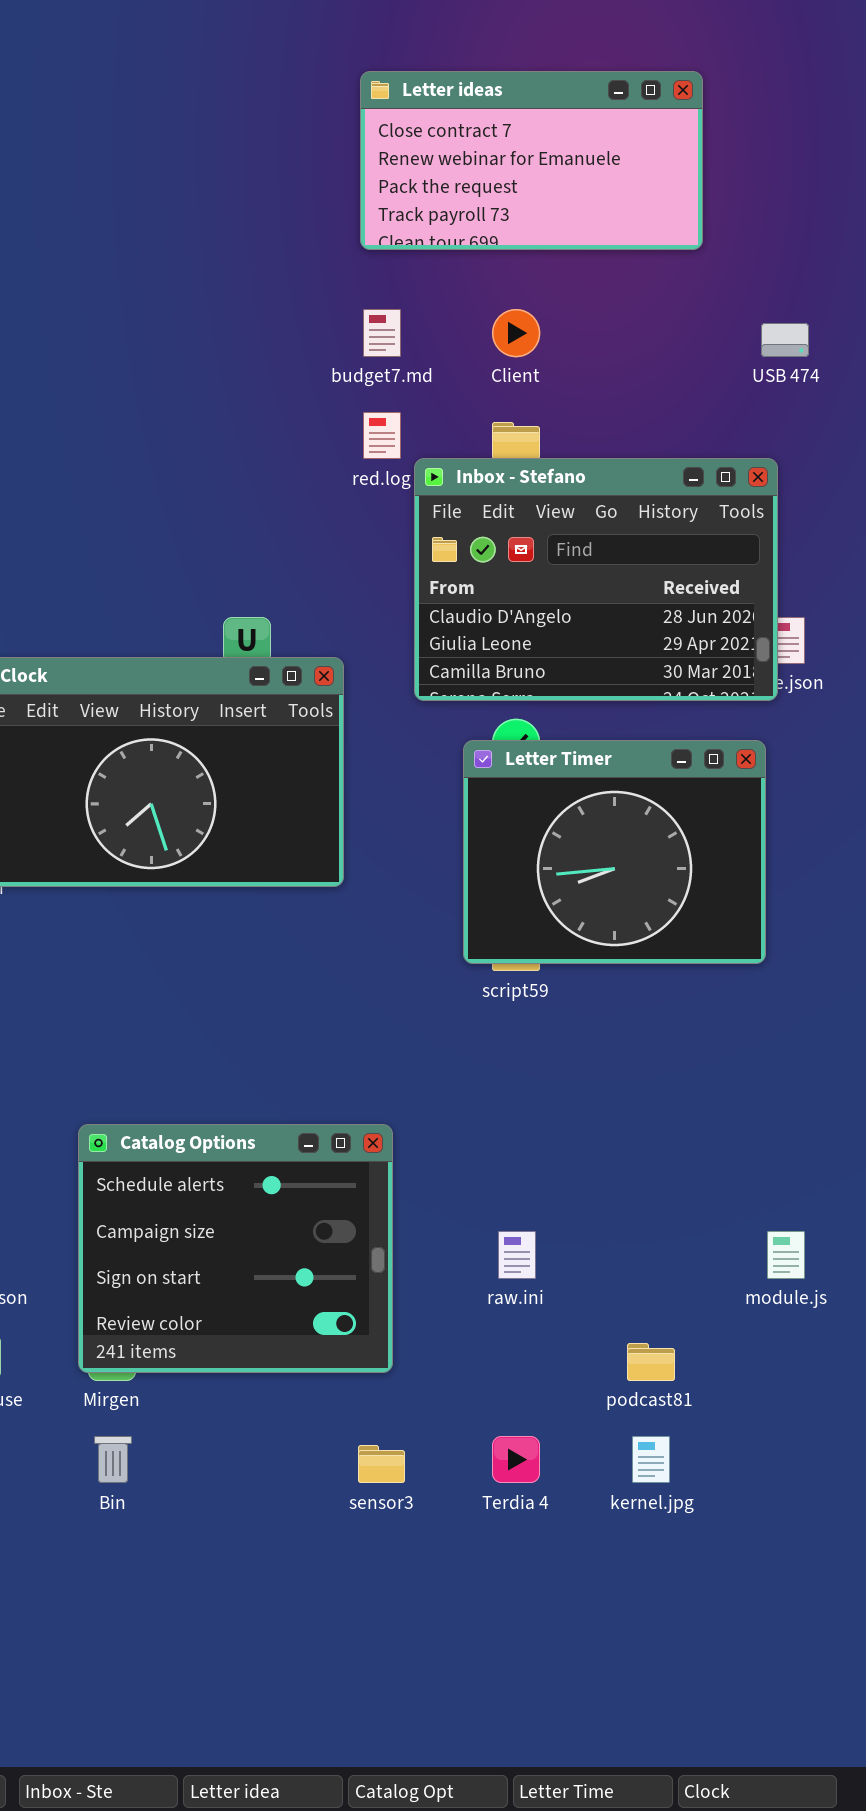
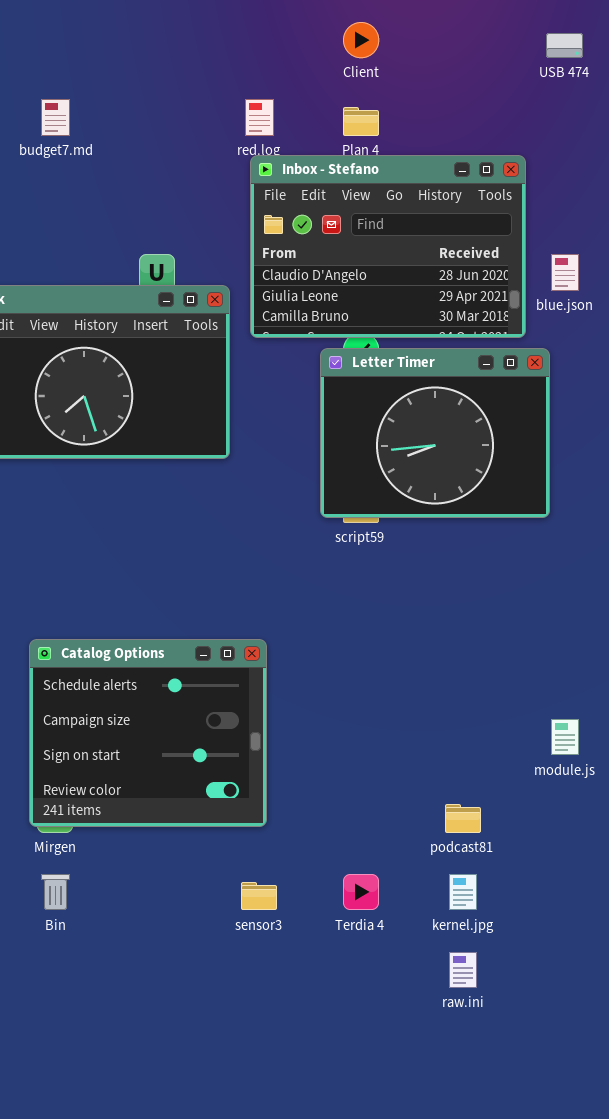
budget7.md: [363,309,401,357] -> [41,99,70,136], moved
Inbox - Stefano: [414,458,778,701] -> [250,155,526,338], moved
raw.ini: [498,1231,536,1279] -> [449,952,477,988], moved

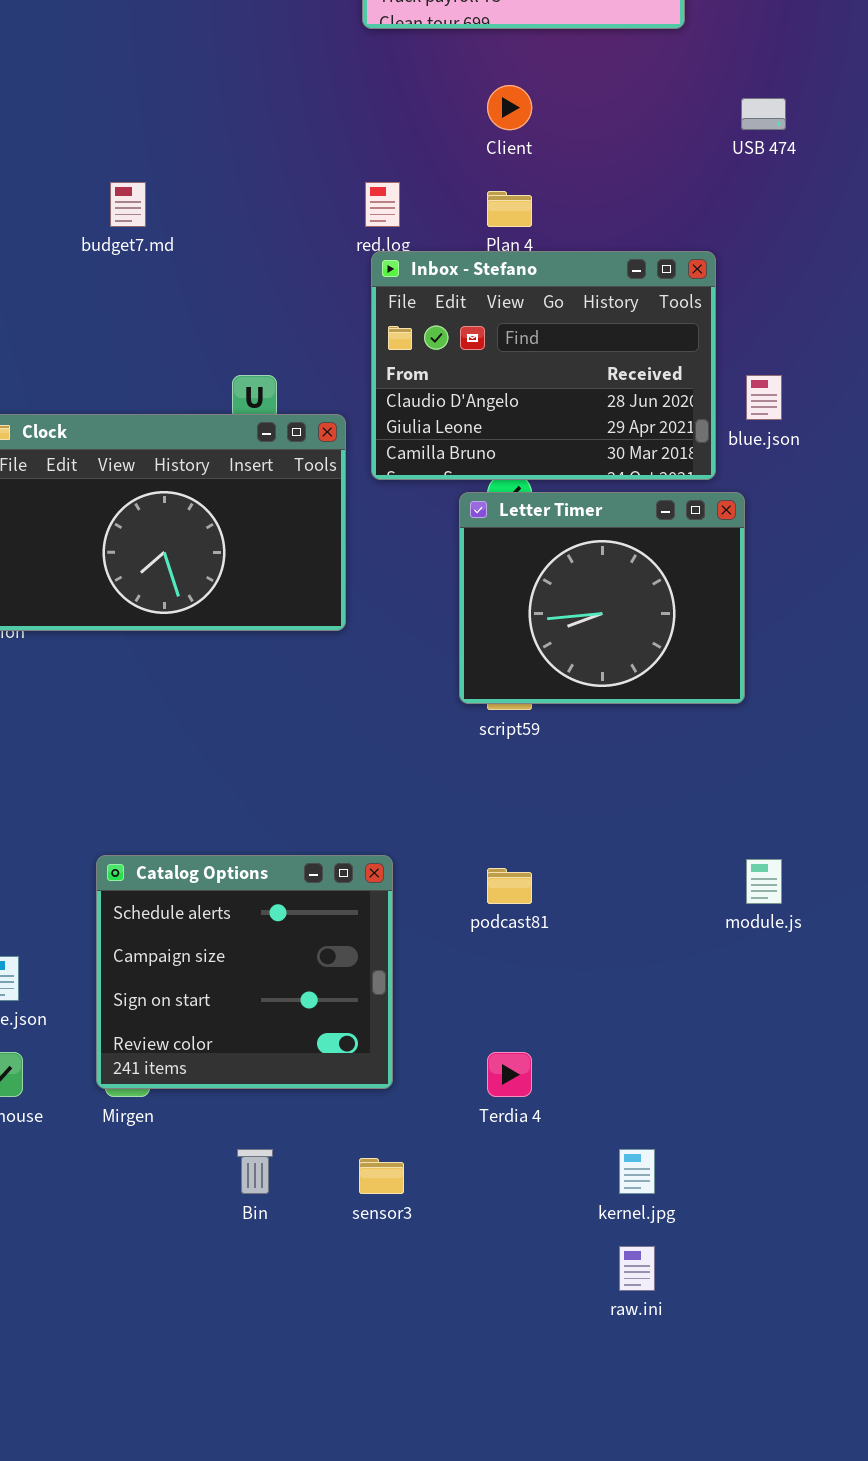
module.js: [551,719,579,755] -> [746,859,782,904], moved
podcast81: [445,804,481,833] -> [487,868,532,904], moved
Bin: [41,874,70,910] -> [237,1149,273,1194], moved
Terdia 4: [343,874,379,910] -> [487,1052,532,1097], moved

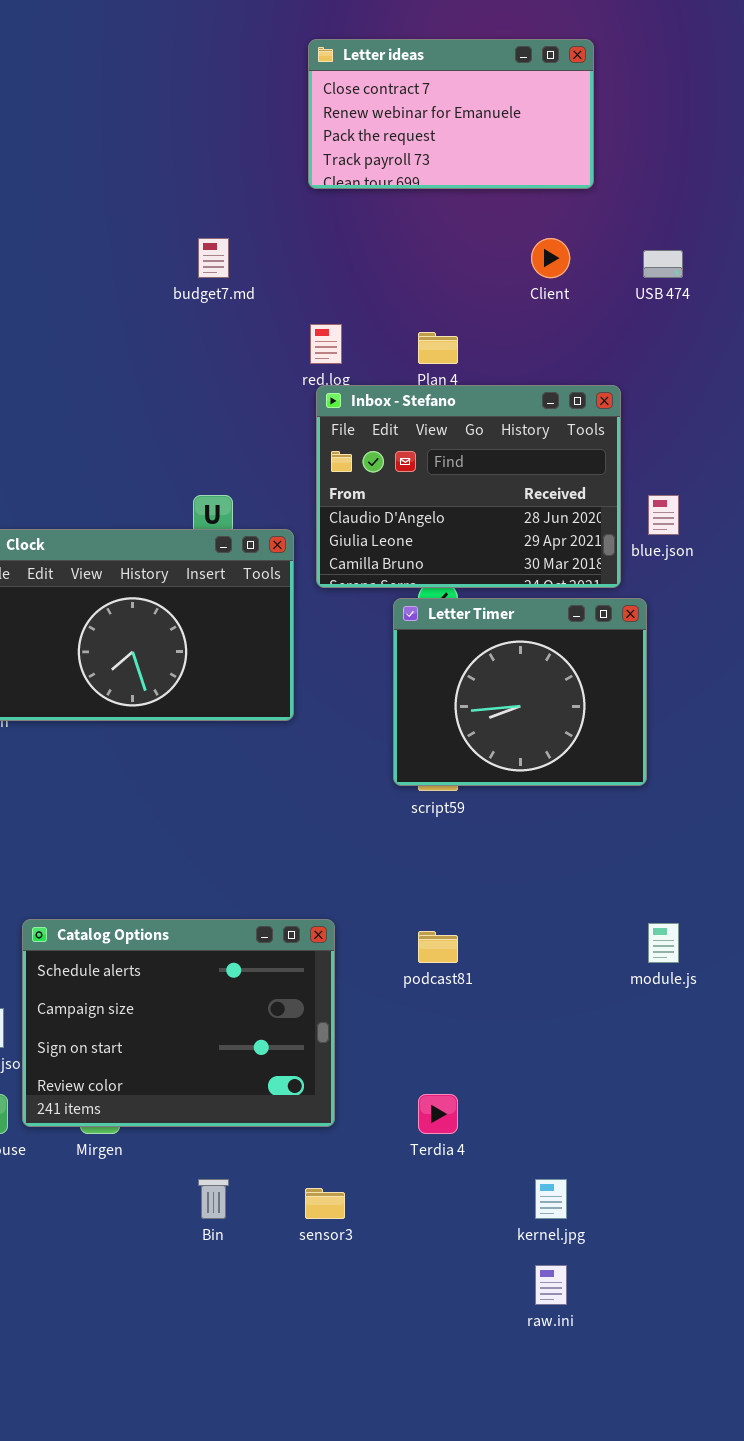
Client: [487,85,532,130] -> [531,238,570,278], moved
budget7.md: [110,182,146,227] -> [198,238,229,278], moved
Catalog Options: [96,855,393,1089] -> [22,919,335,1127], resized

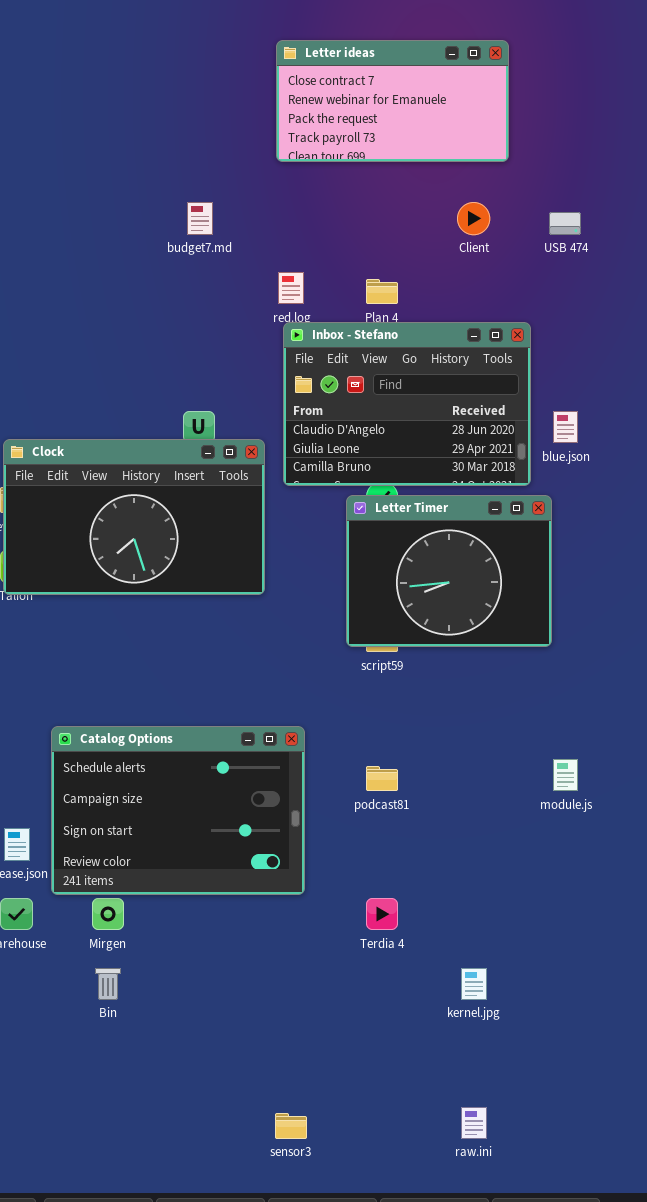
Catalog Options: [22,919,335,1127] -> [51,726,305,895], moved
Bin: [198,1179,229,1219] -> [95,968,121,1000], moved
sensor3: [305,1188,345,1219] -> [275,1113,307,1139], moved
raw.ini: [535,1265,567,1305] -> [461,1107,487,1139], moved

